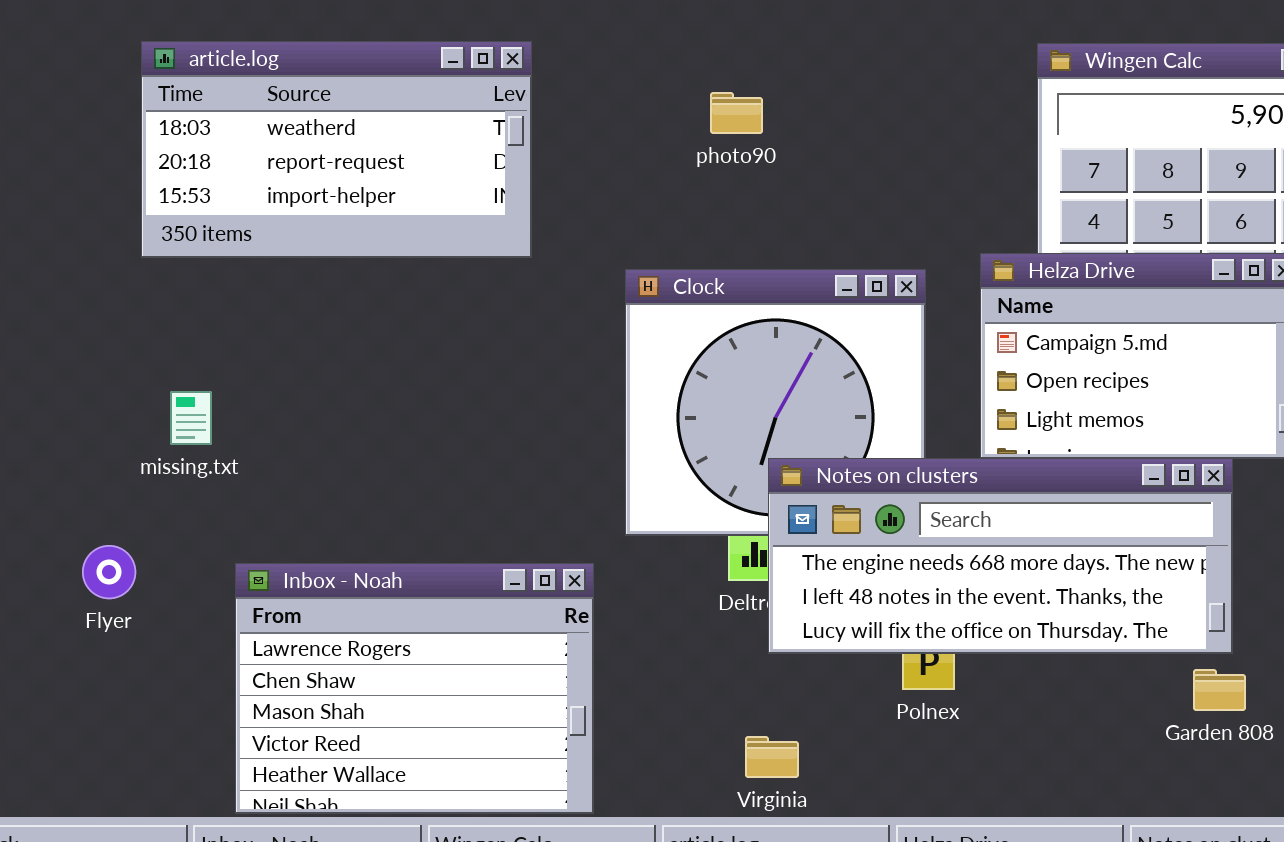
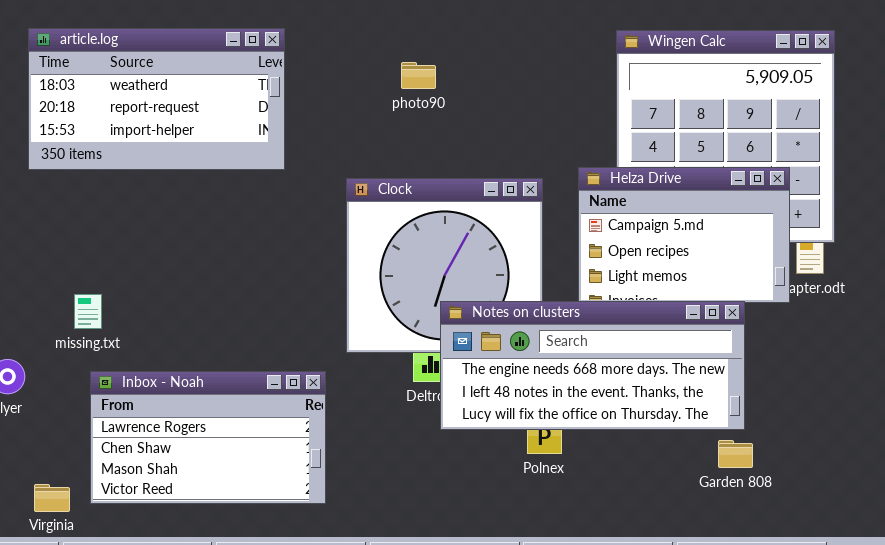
missing.txt: [170,391,212,445] -> [74,294,102,329], moved
Inbox - Noah: [235,563,594,814] -> [90,371,326,504], resized
Virginia: [745,736,799,778] -> [34,484,70,512], moved

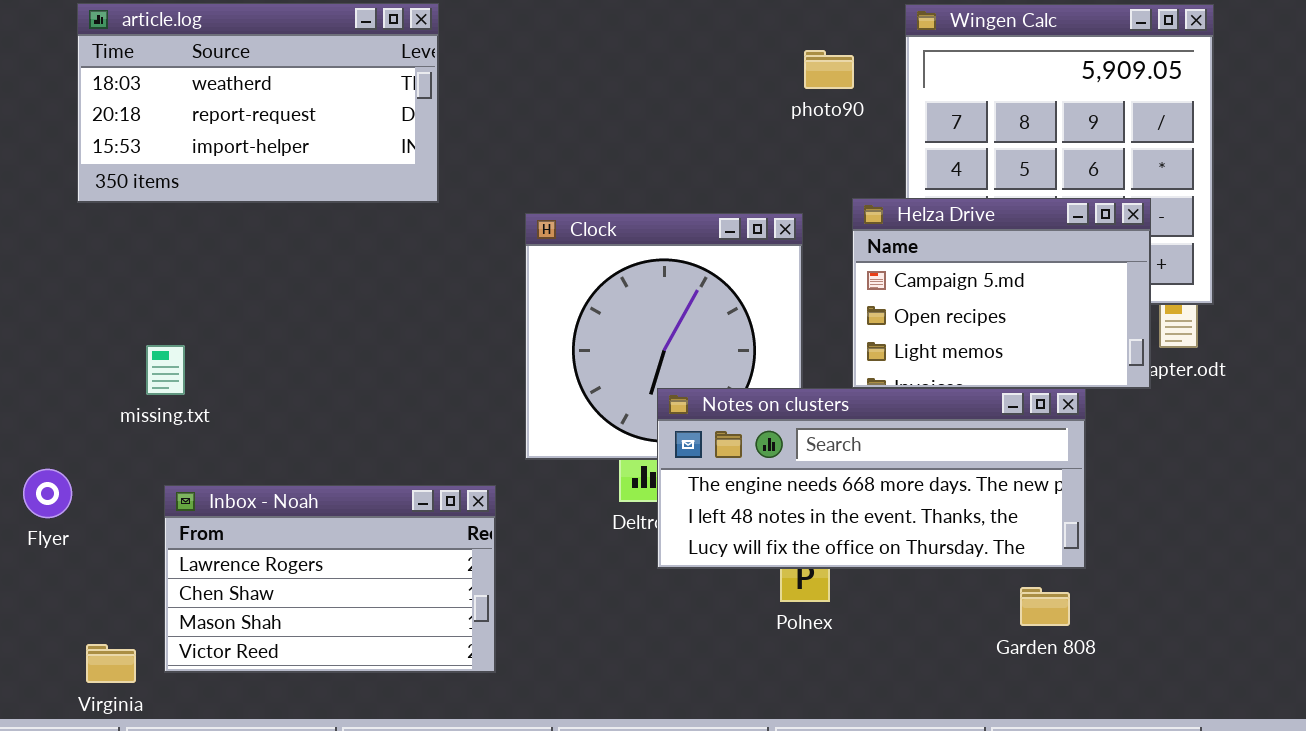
photo90: [401,62,436,89] -> [804,50,854,89], moved
missing.txt: [74,294,102,329] -> [146,345,185,395], moved
Garden 808: [718,440,753,468] -> [1020,587,1070,626], moved

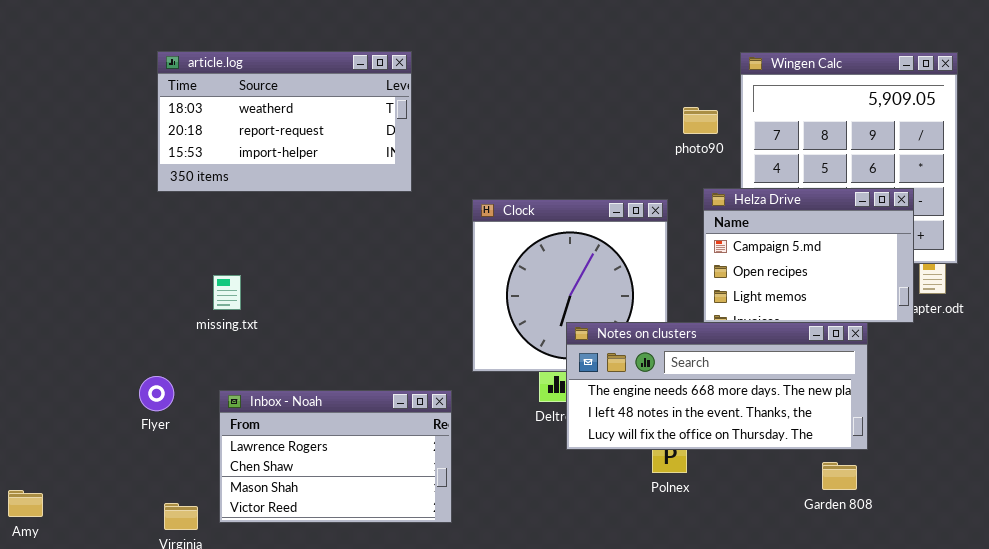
photo90: [804,50,854,89] -> [683,107,718,134], moved
missing.txt: [146,345,185,395] -> [213,275,241,310], moved
Flyer: [23,469,72,518] -> [139,376,174,411], moved

